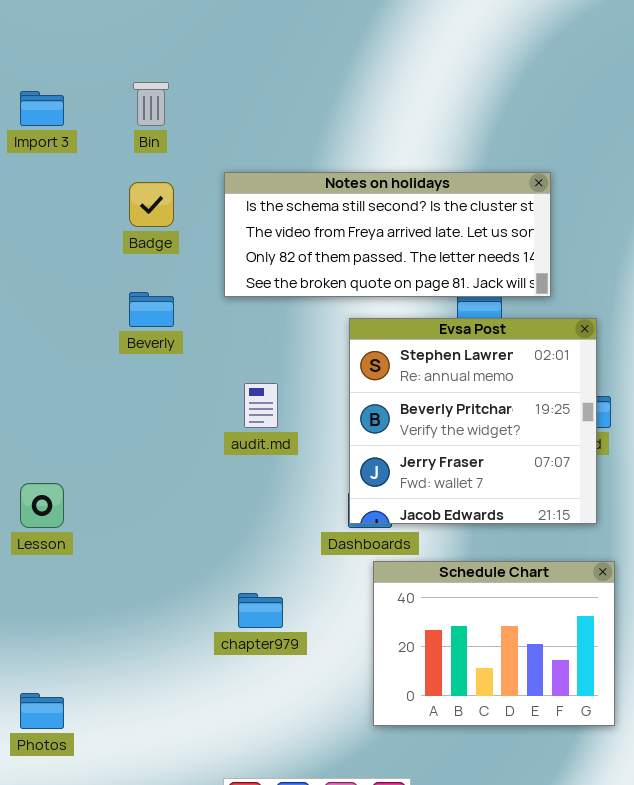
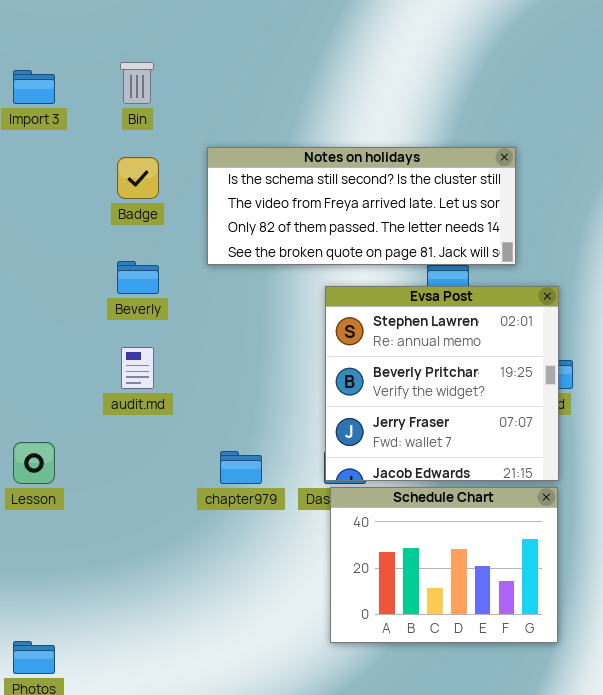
audit.md: [244,383,278,428] -> [121,347,154,389], moved
Schedule Chart: [373,561,615,726] -> [330,487,558,643], moved
chapter979: [238,593,283,628] -> [220,451,262,484], moved

